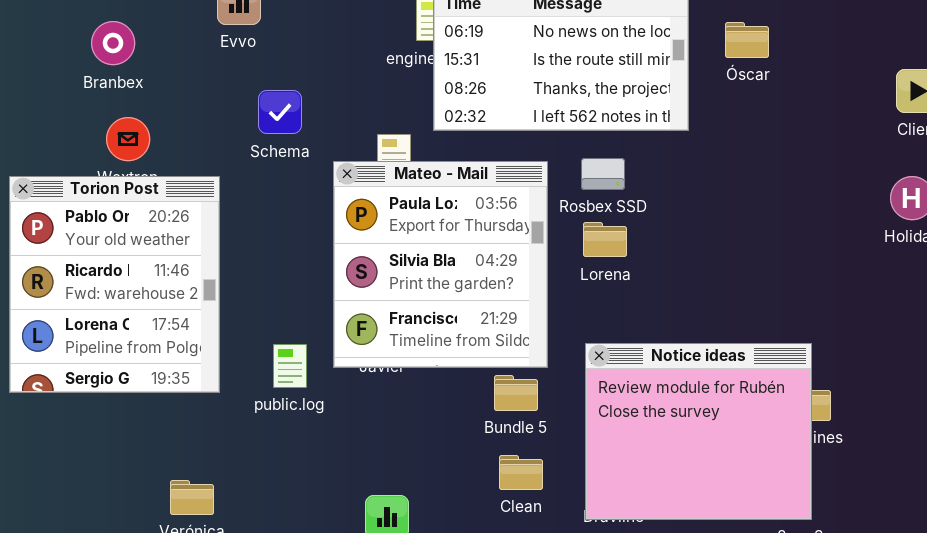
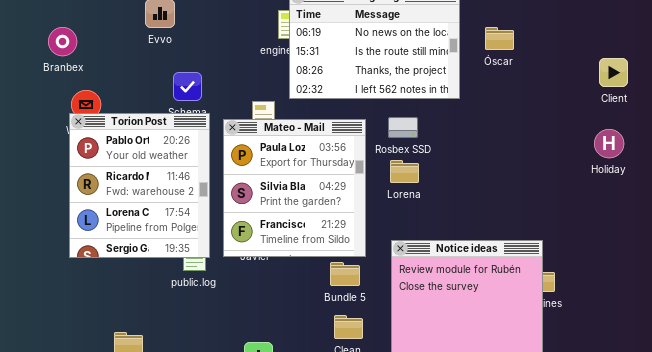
Branbex: [91,21,135,65] -> [48,27,77,56], moved
Torion Post: [9,176,220,393] -> [69,113,210,258], moved

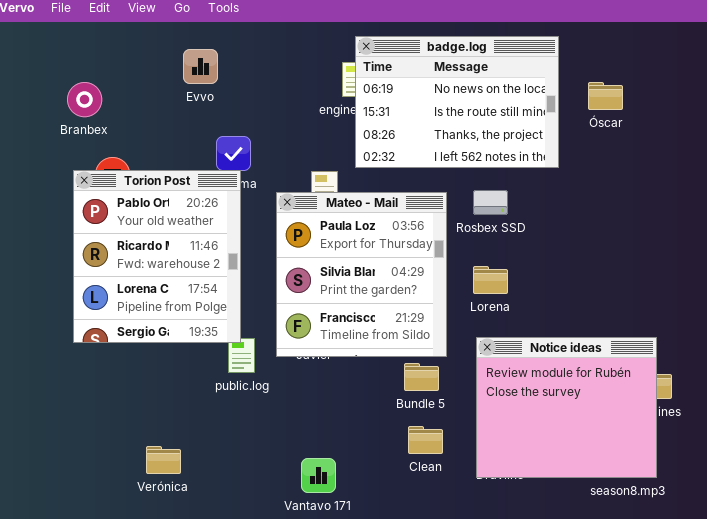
Torion Post: [69,113,210,258] -> [73,170,241,343], moved
Lorena: [390,160,419,183] -> [473,266,508,294], moved

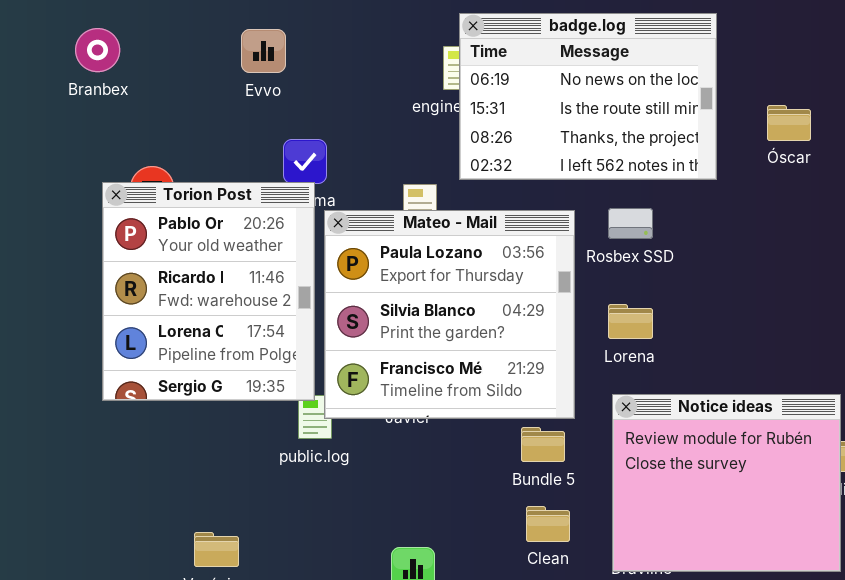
Branbex: [67,82,102,117] -> [75,28,120,72], moved
Óscar: [588,82,623,110] -> [767,105,811,141], moved
Mateo - Mail: [276,192,447,357] -> [324,210,575,419], resized

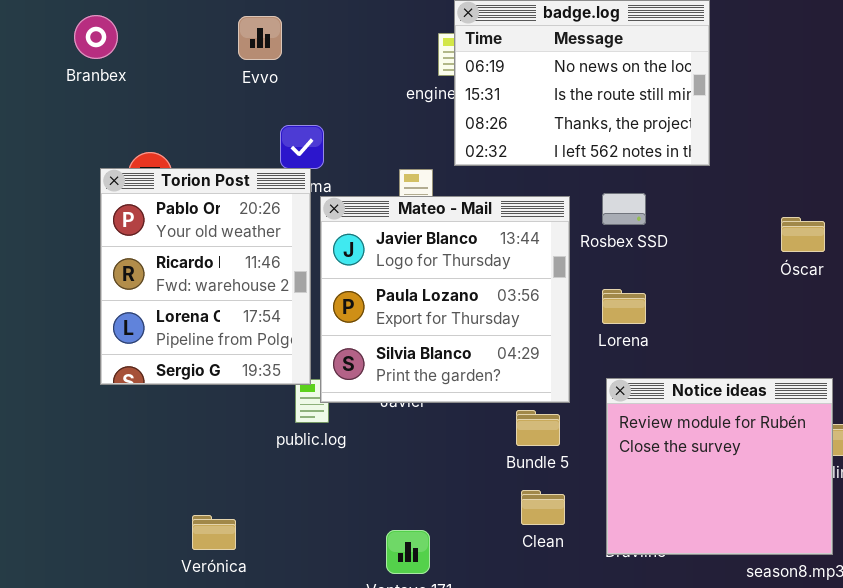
Óscar: [767,105,811,141] -> [781,217,825,252], moved
Mateo - Mail: [324,210,575,419] -> [320,196,570,403], scrolled up 1 row

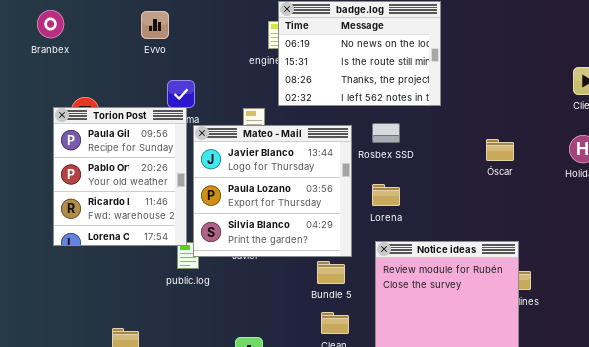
Torion Post: [100,168,311,385] -> [53,107,187,246], scrolled up 1 row

